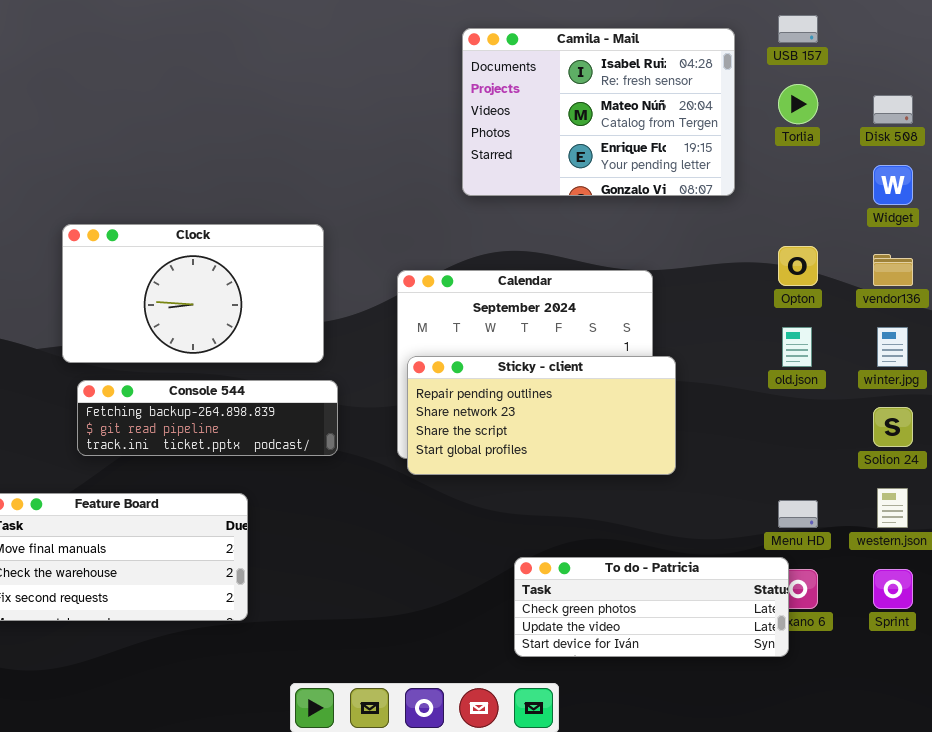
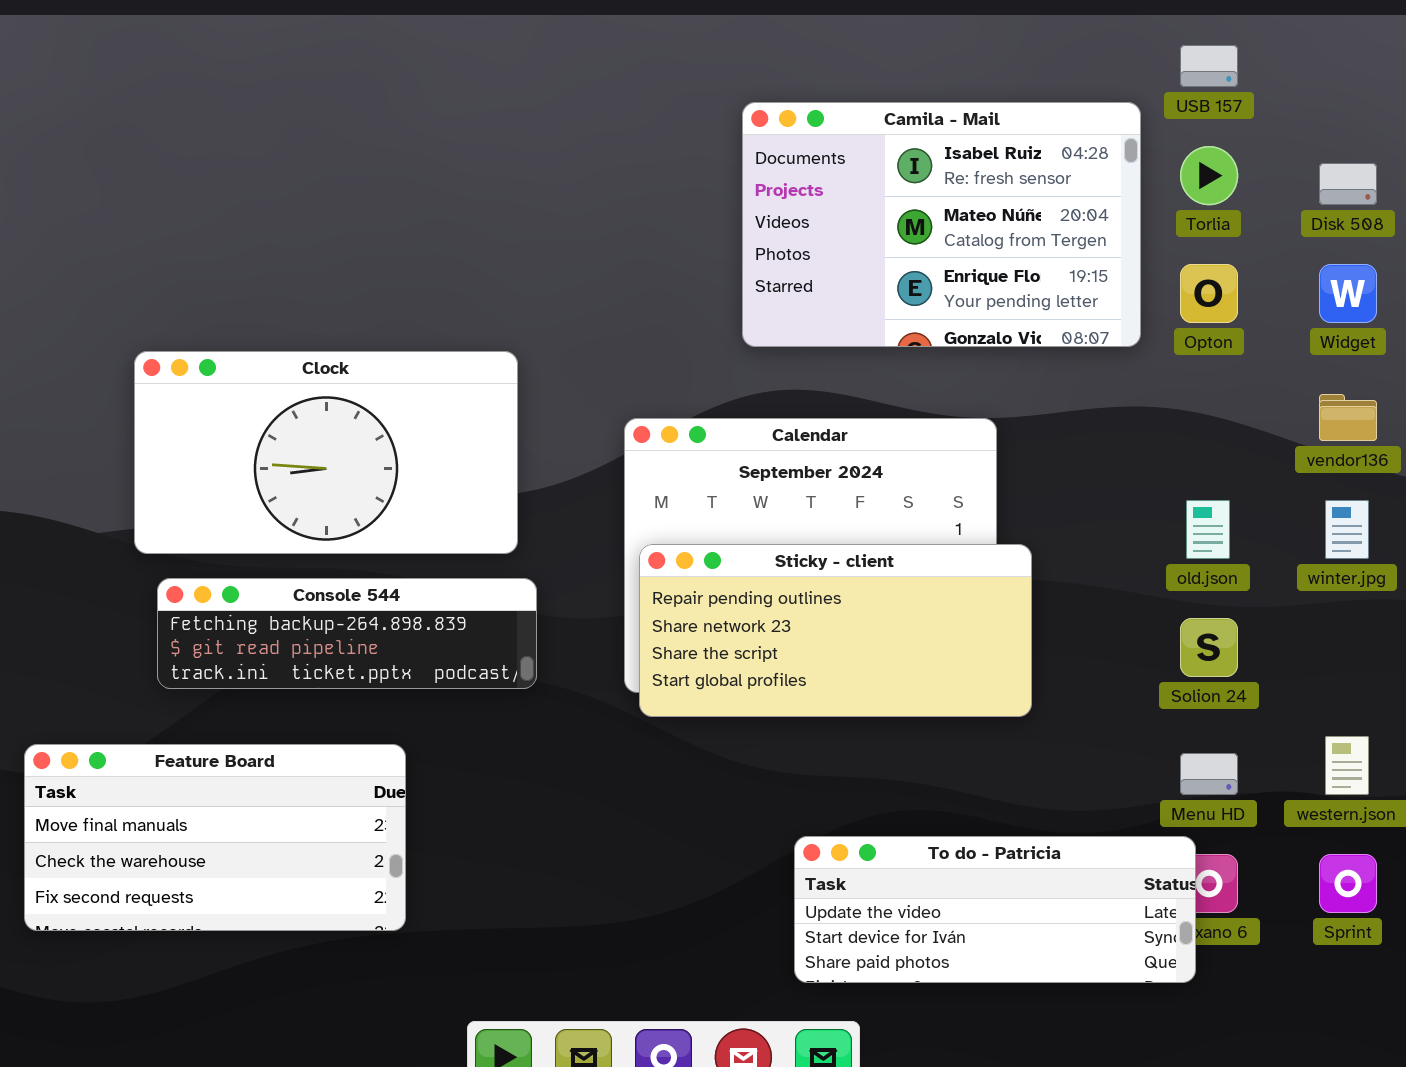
Camila - Mail: [462,28,735,196] -> [742,102,1141,347], moved
Opton: [778,246,818,286] -> [1180,264,1238,323], moved
Solion 24: [873,407,913,447] -> [1180,618,1238,677], moved
To do - Patricia: [514,557,789,657] -> [794,836,1196,983], scrolled down 1 row

